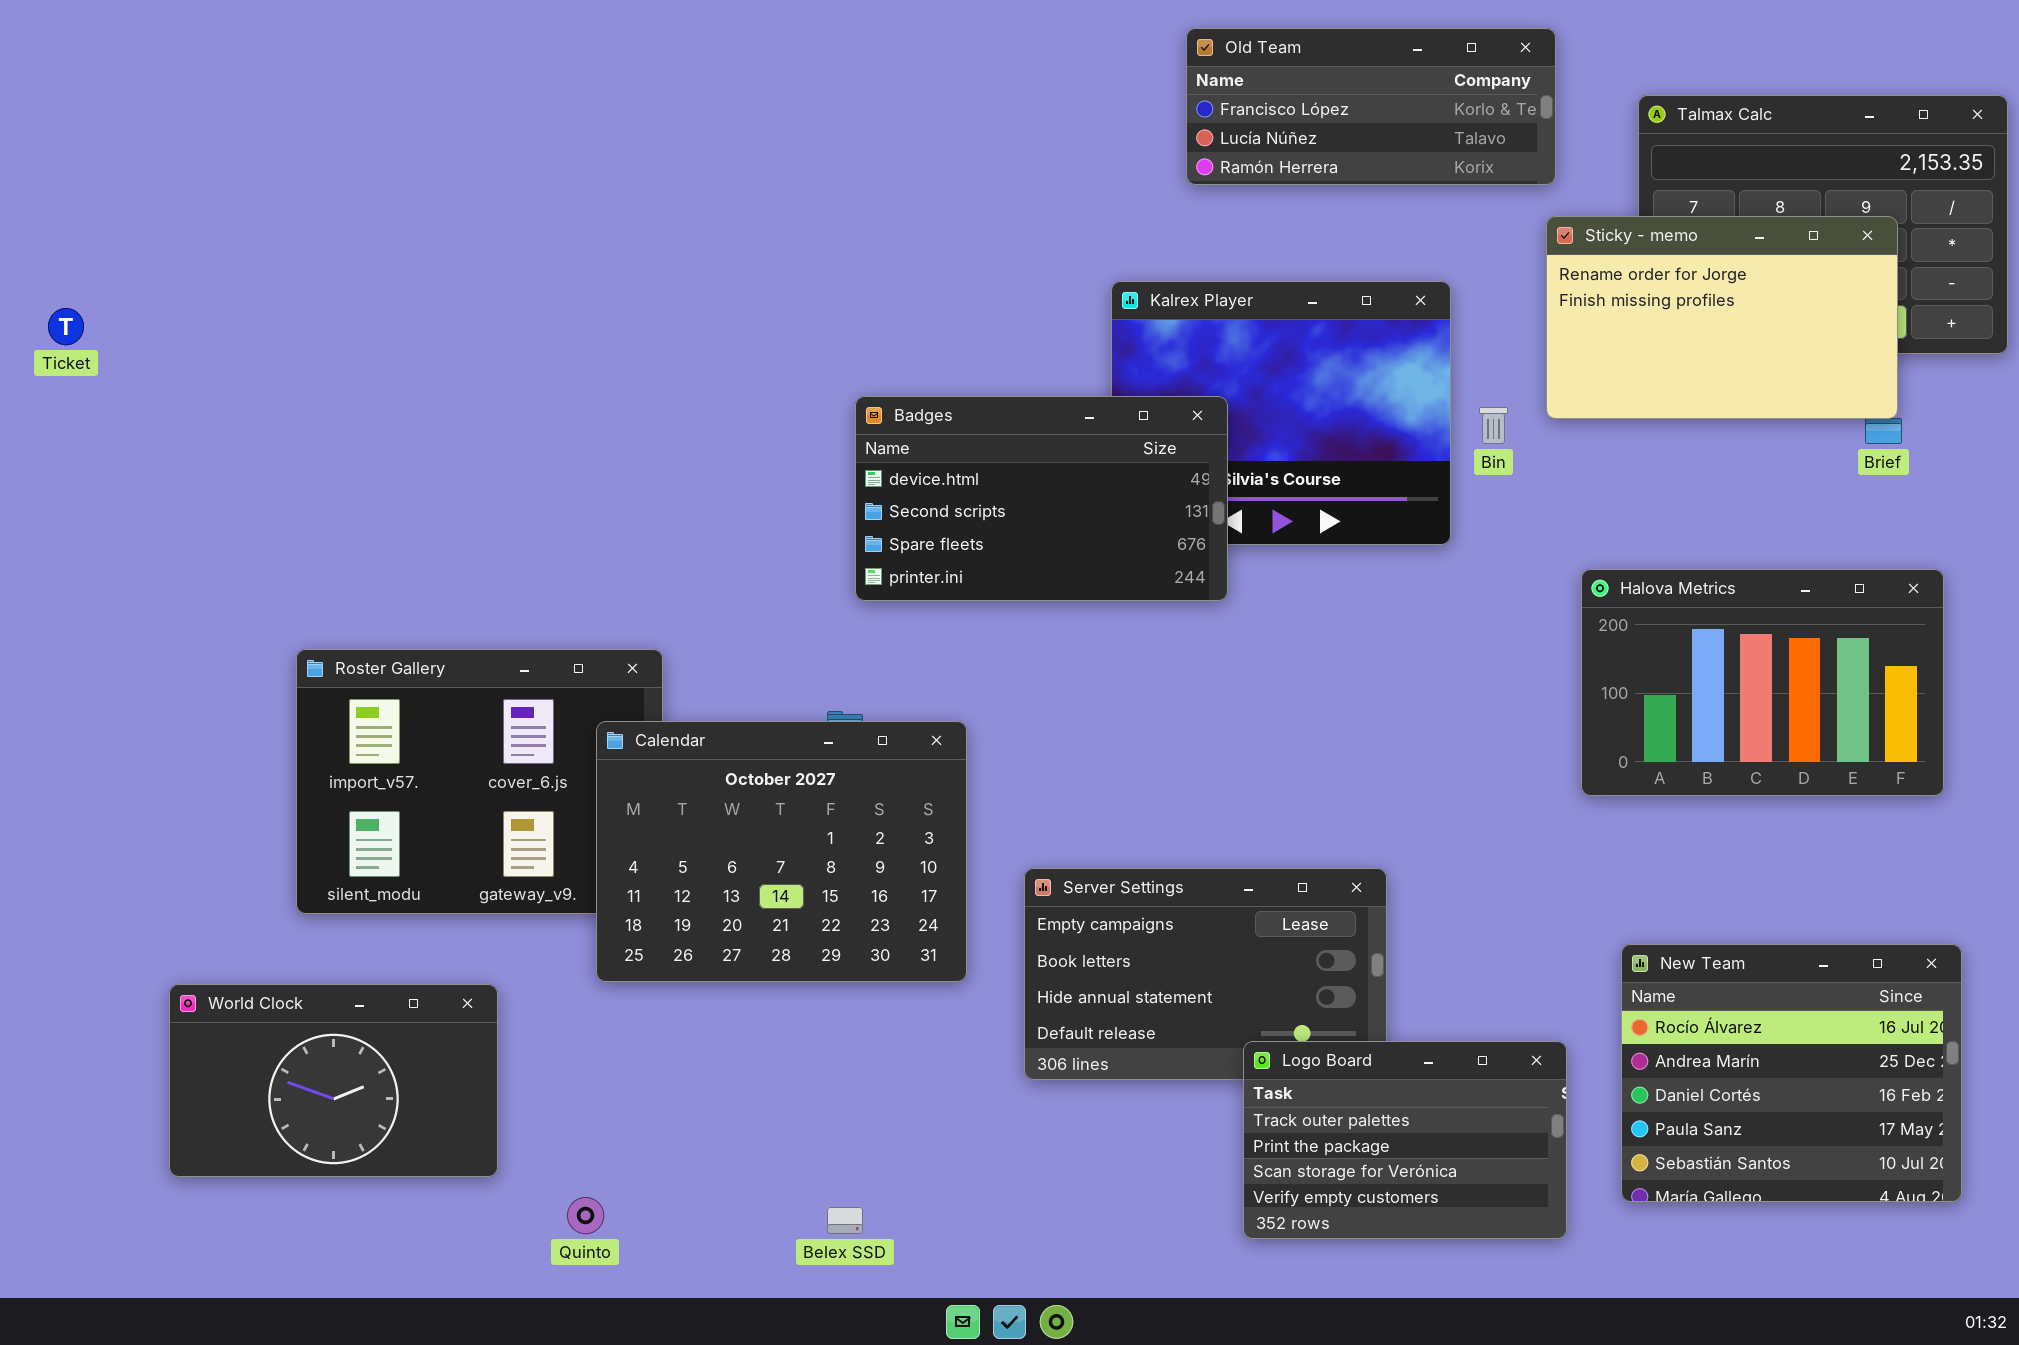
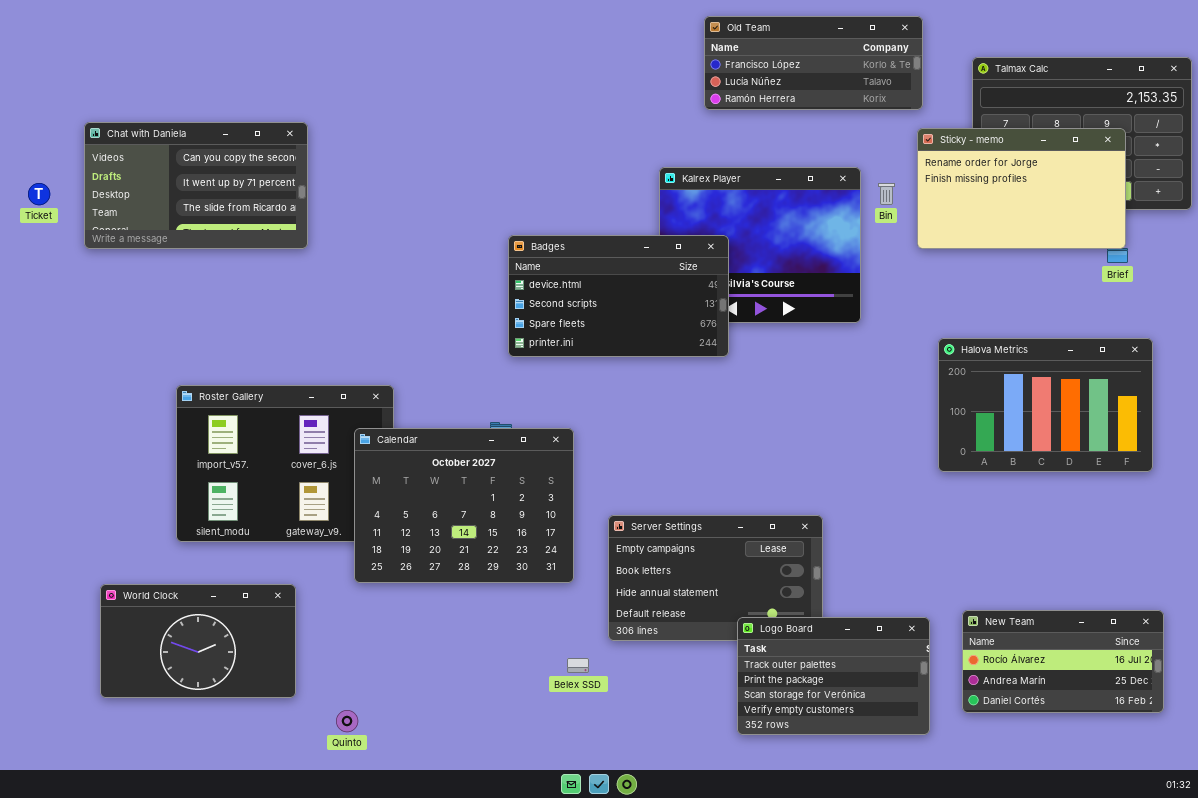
Chat with Daniela: none -> [84,122,308,249], opened
Bin: [1479,407,1508,444] -> [878,183,895,205], moved
New Team: [1621,944,1962,1202] -> [962,610,1164,713], resized
Belex SSD: [827,1207,863,1234] -> [567,658,589,673], moved

